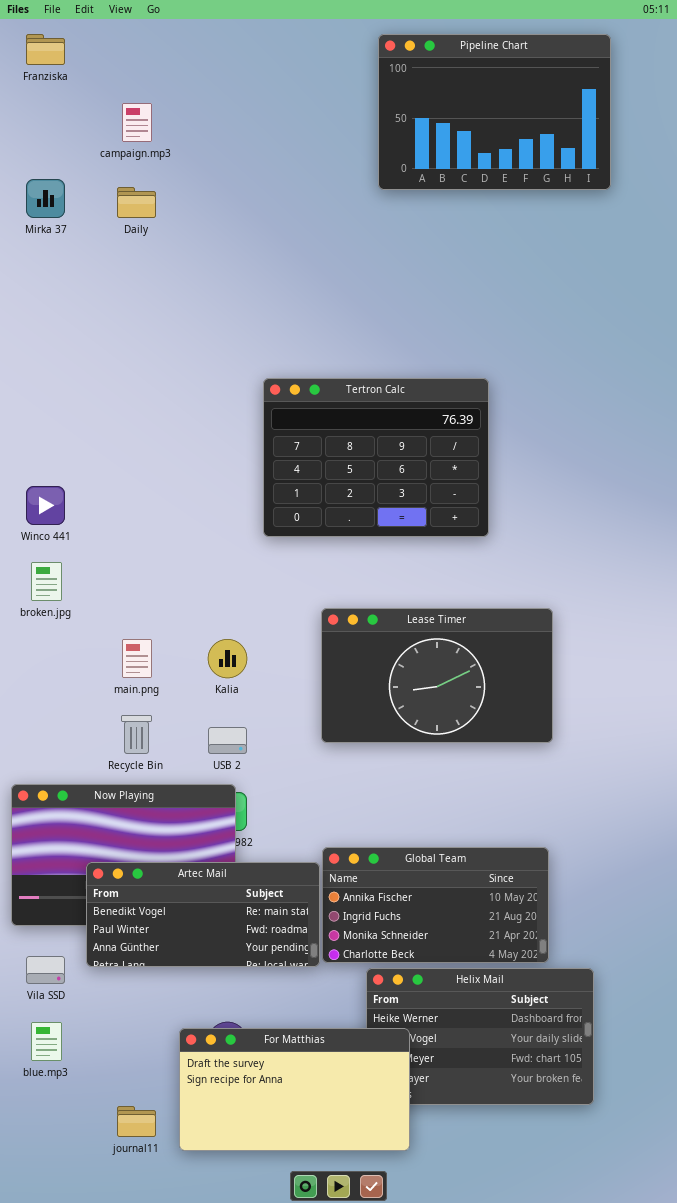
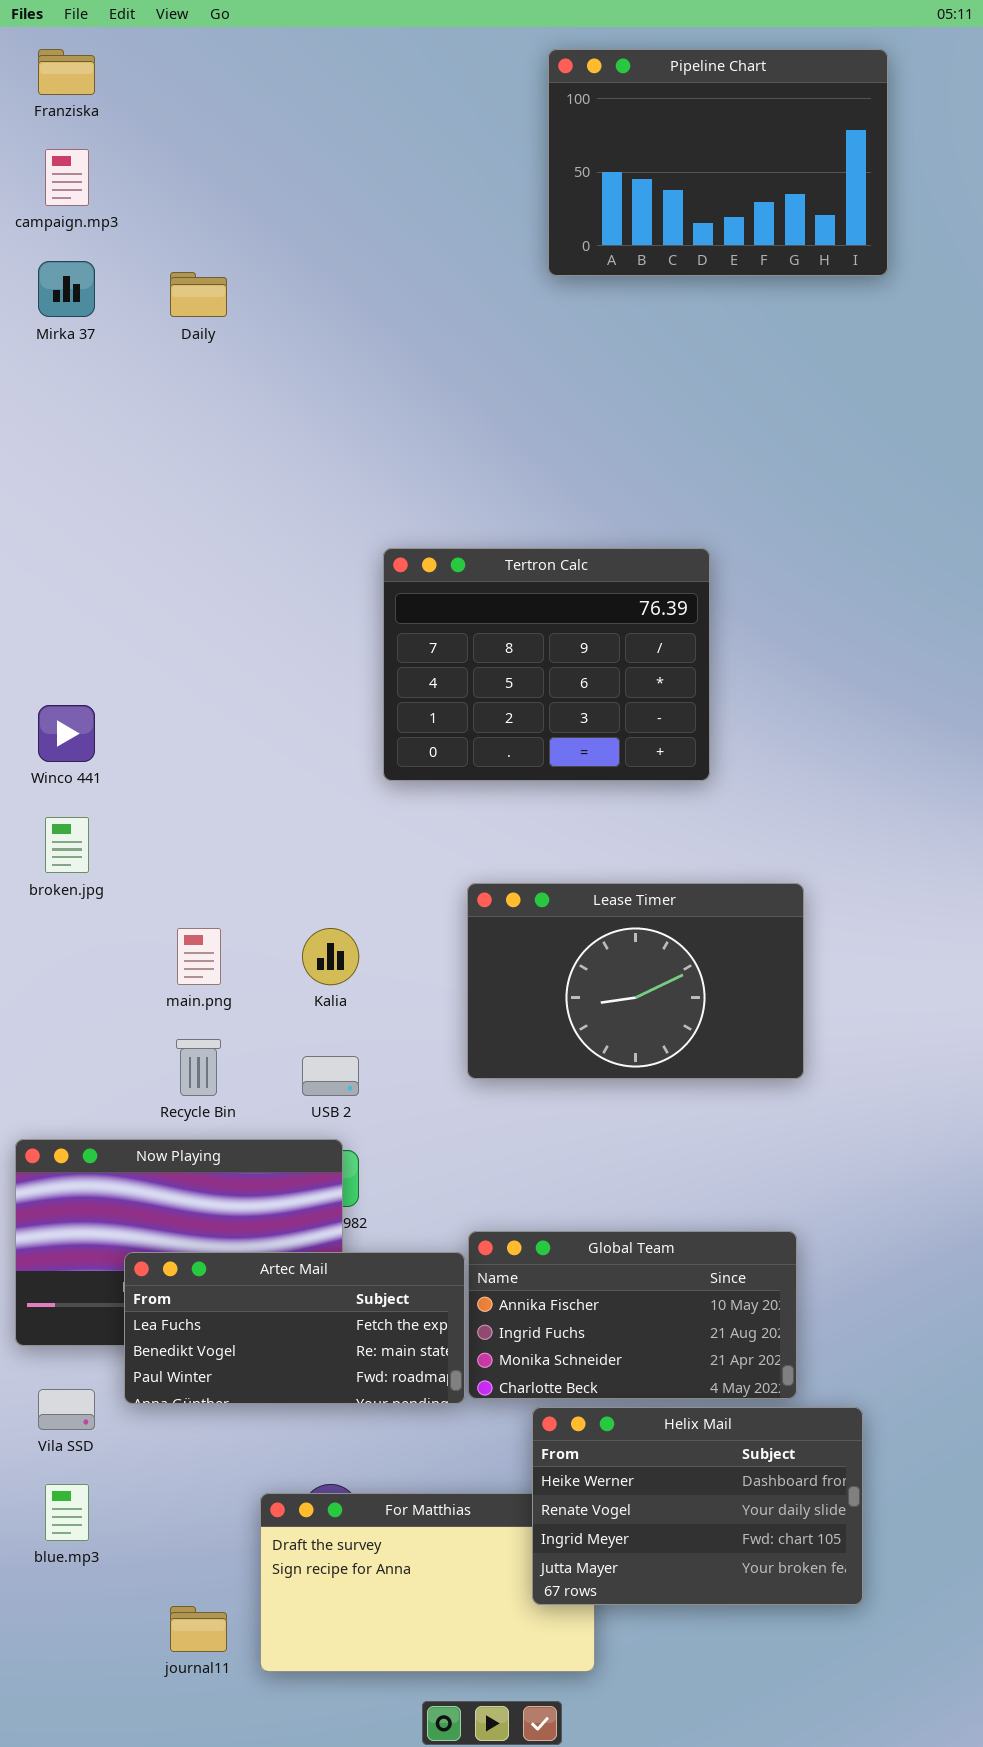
campaign.mp3: [122,103,152,142] -> [45,149,89,206], moved
Artec Mail: [86,862,320,967] -> [124,1252,465,1404], scrolled up 1 row
Helix Mail: [366,968,594,1105] -> [532,1407,863,1605], raised

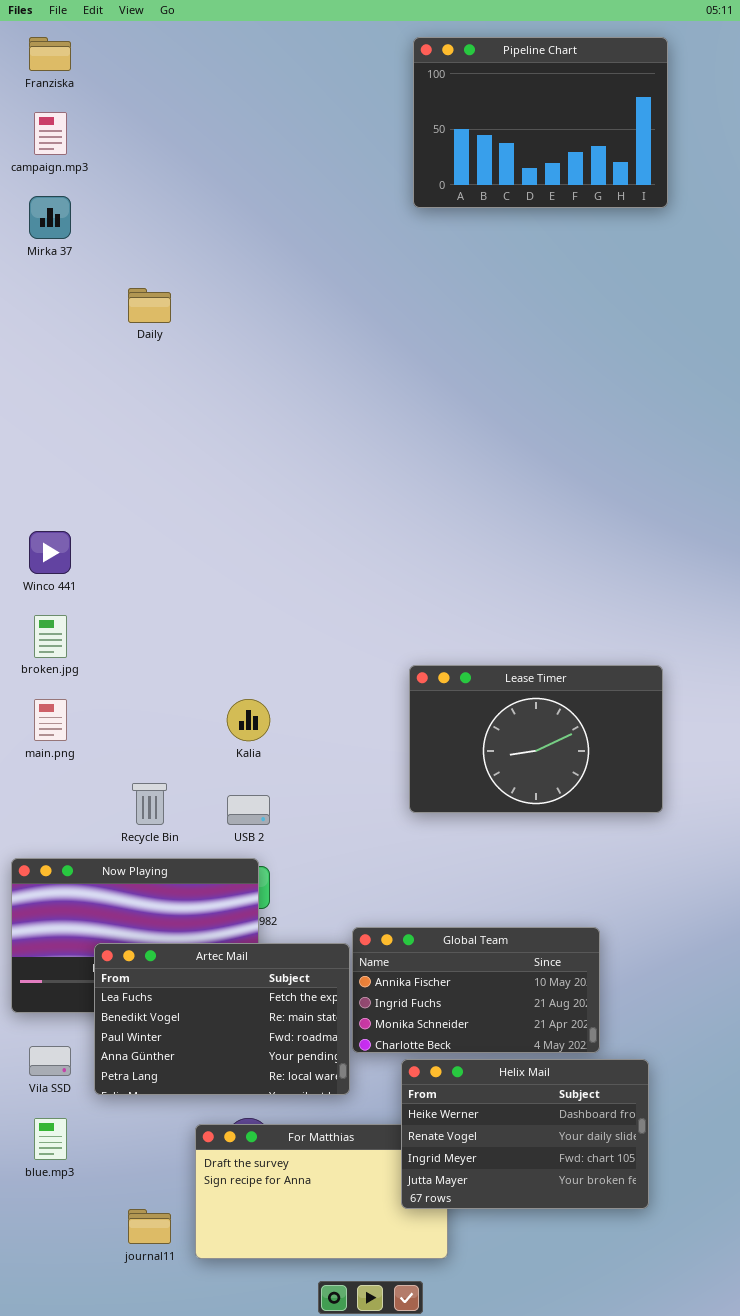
Daily: [170,272,227,317] -> [128,288,171,323], moved
Tertron Calc: [383,548,710,781] -> none, closed
Lease Timer: [467,883,804,1079] -> [409,665,663,813], moved
main.png: [177,928,221,985] -> [34,699,67,741], moved
Artec Mail: [124,1252,465,1404] -> [94,943,350,1095], resized

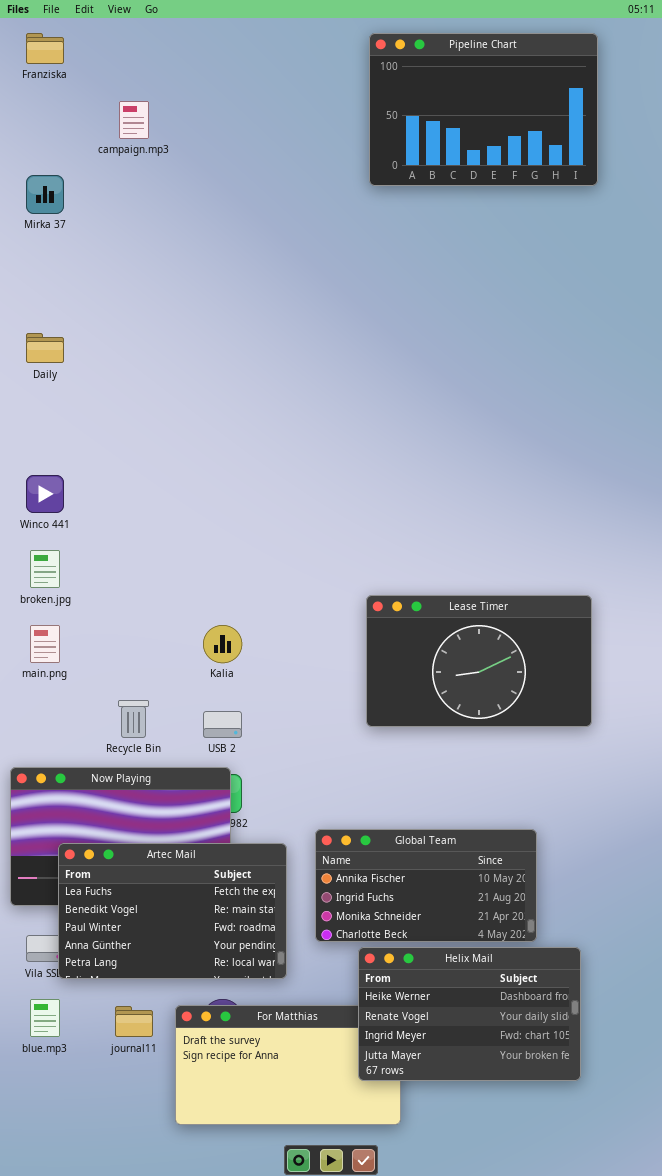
campaign.mp3: [34,112,67,155] -> [119,101,149,139], moved
Daily: [128,288,171,323] -> [26,333,64,363], moved
Artec Mail: [94,943,350,1095] -> [58,843,287,979], moved
journal11: [128,1209,171,1244] -> [115,1006,153,1037], moved

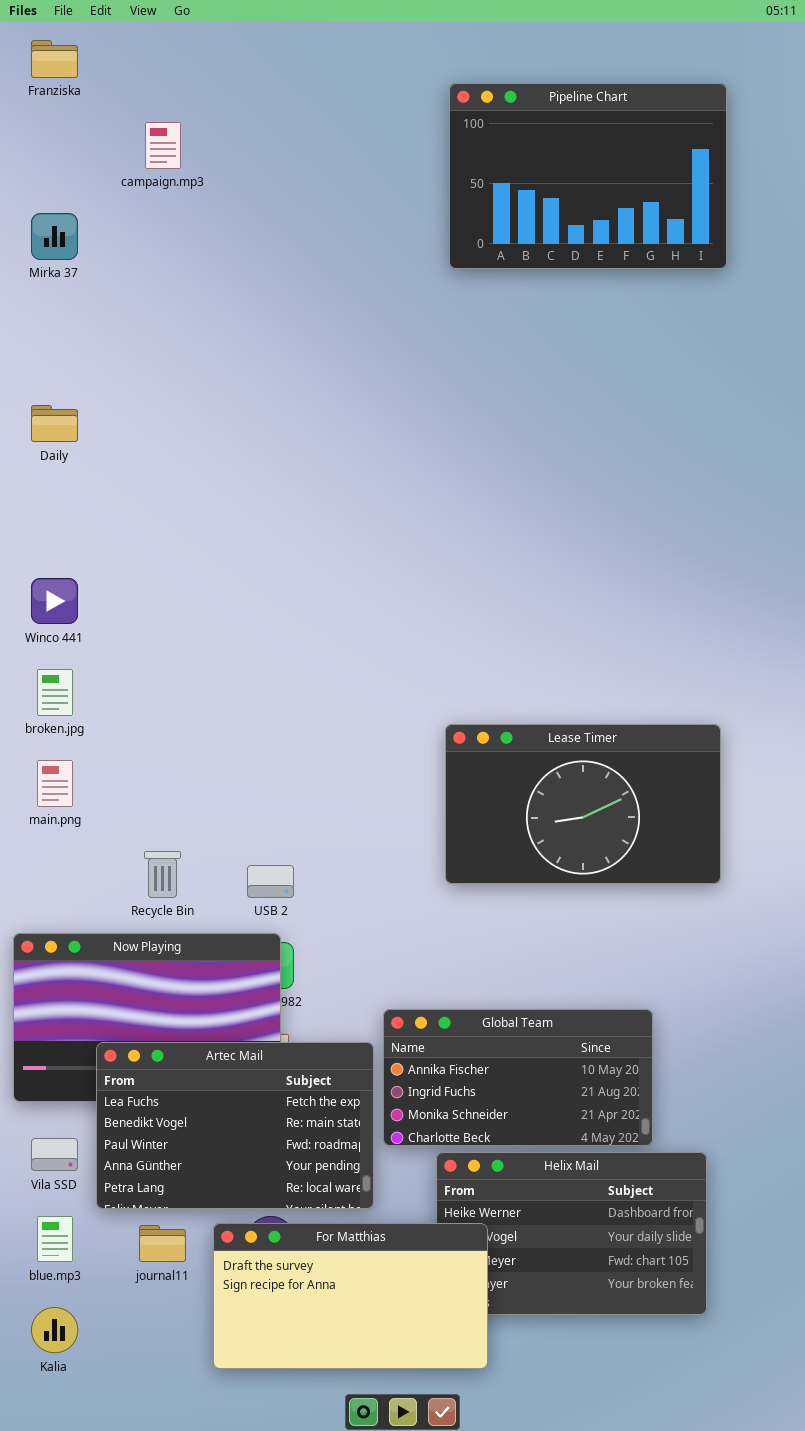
Pipeline Chart: [369,33,598,186] -> [449,83,727,269], moved
Kalia: [203,625,242,663] -> [31,1307,78,1353], moved
Artec Mail: [58,843,287,979] -> [96,1042,374,1209], moved
For Matthias: [175,1005,401,1125] -> [213,1223,488,1369], raised

